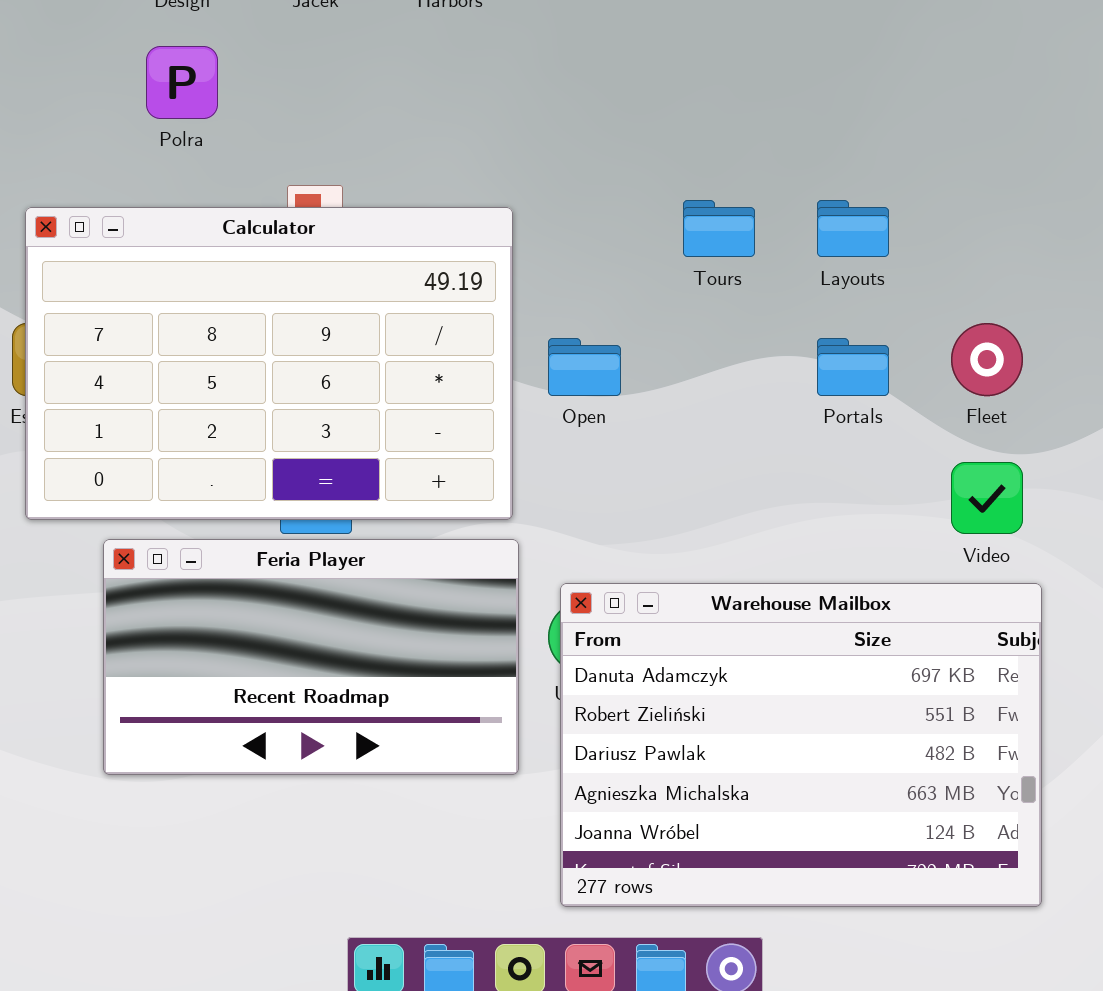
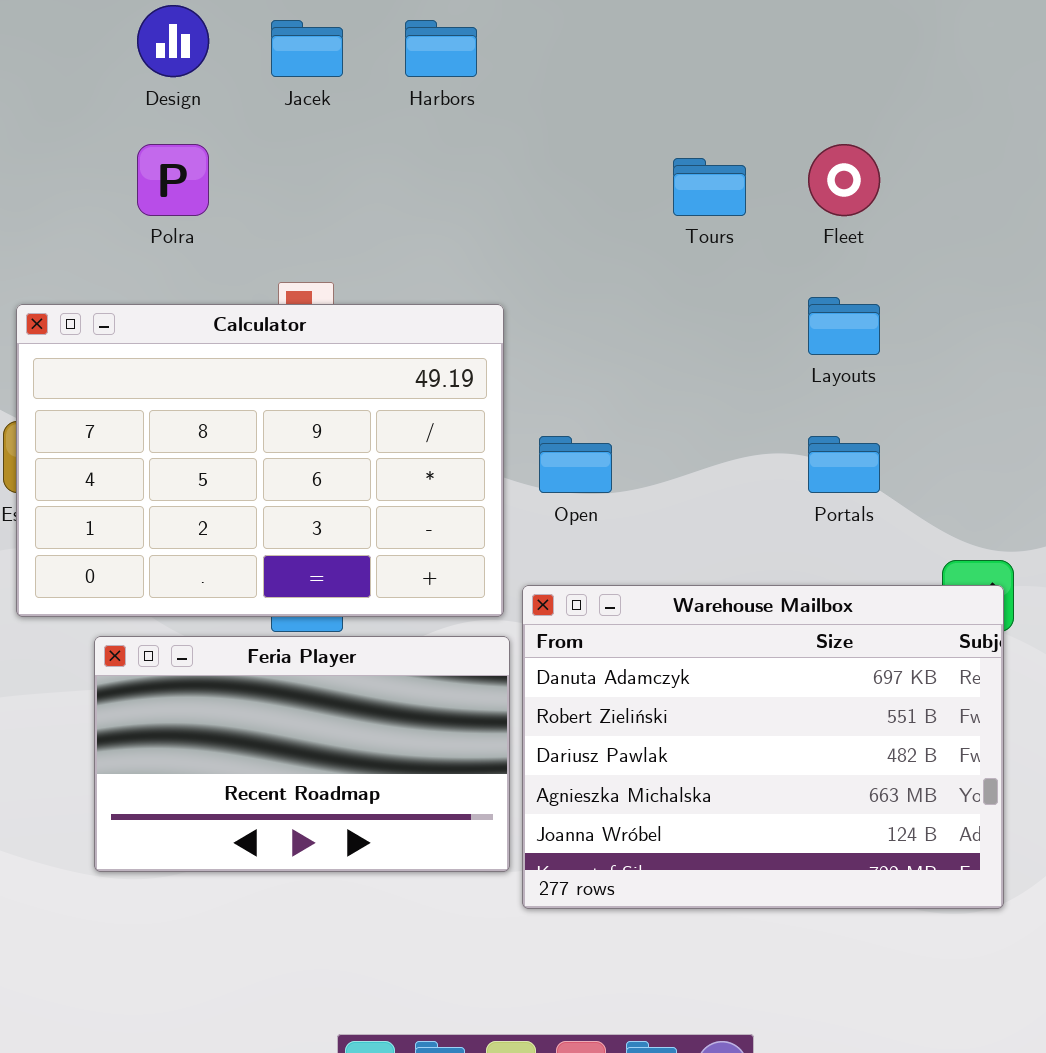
Tours: [683,200,755,257] -> [673,158,746,216], moved
Fleet: [951,323,1023,396] -> [808,144,880,216], moved
Warehouse Mailbox: [560,583,1042,907] -> [522,585,1004,909], moved

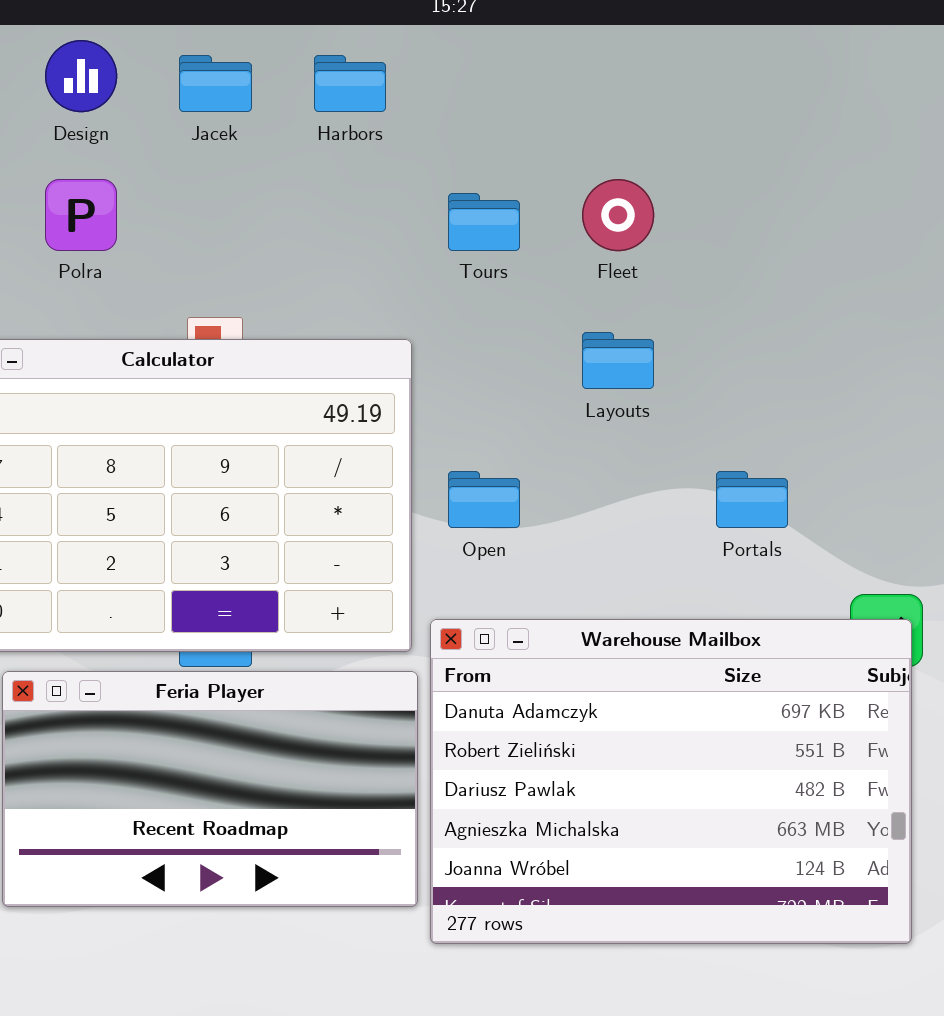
Fleet: [808,144,880,216] -> [582,179,654,251], moved
Tours: [673,158,746,216] -> [448,193,520,251], moved
Layouts: [808,297,880,355] -> [582,332,654,389], moved

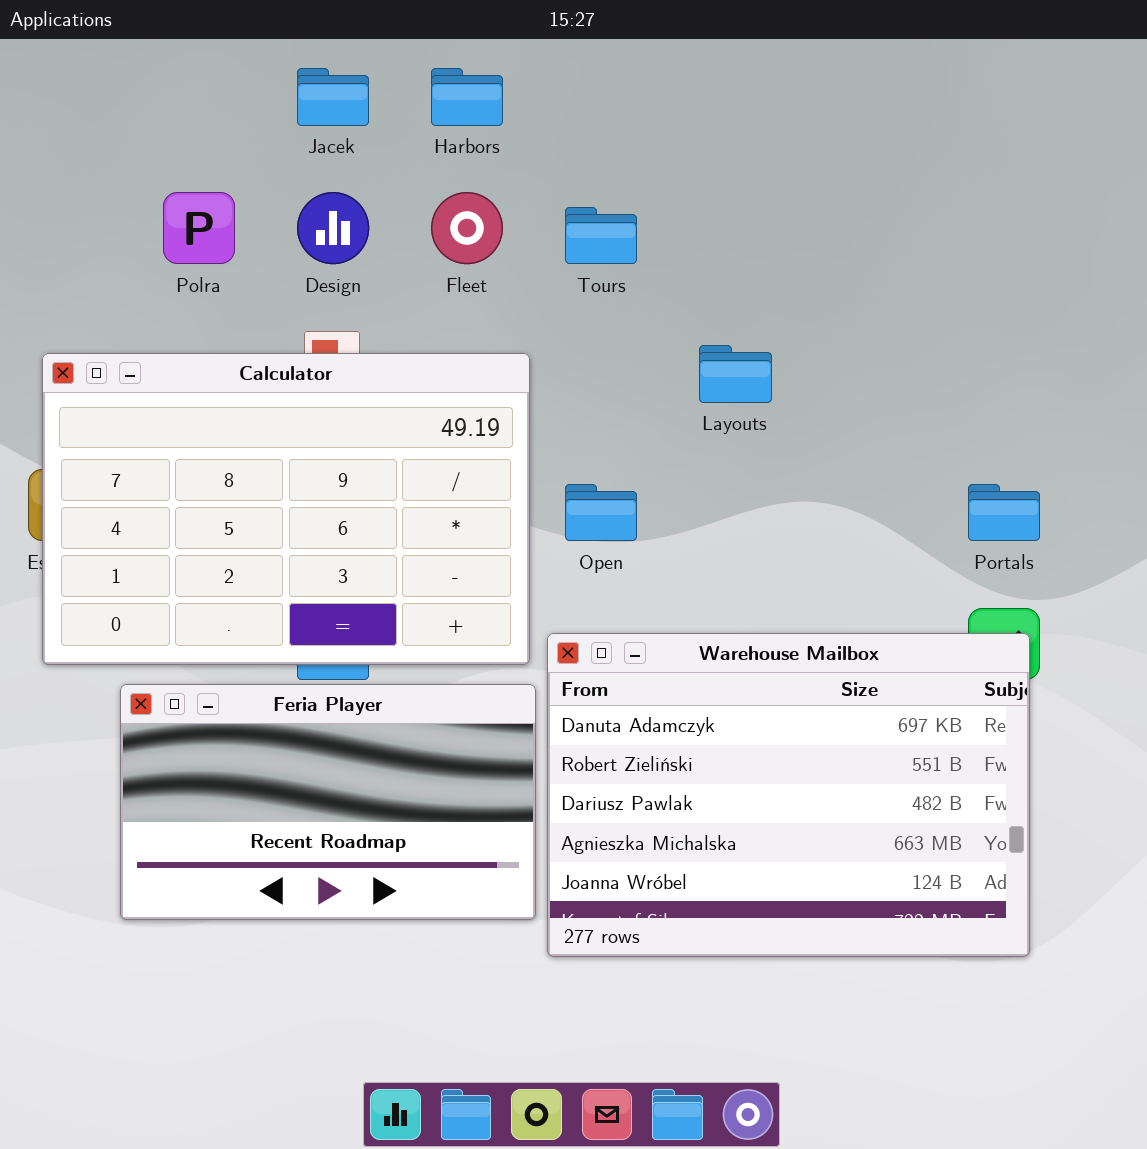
Design: [45,40,117,112] -> [297,192,369,264], moved
Fleet: [582,179,654,251] -> [431,192,503,264], moved
Portals: [716,471,788,528] -> [968,484,1040,541], moved

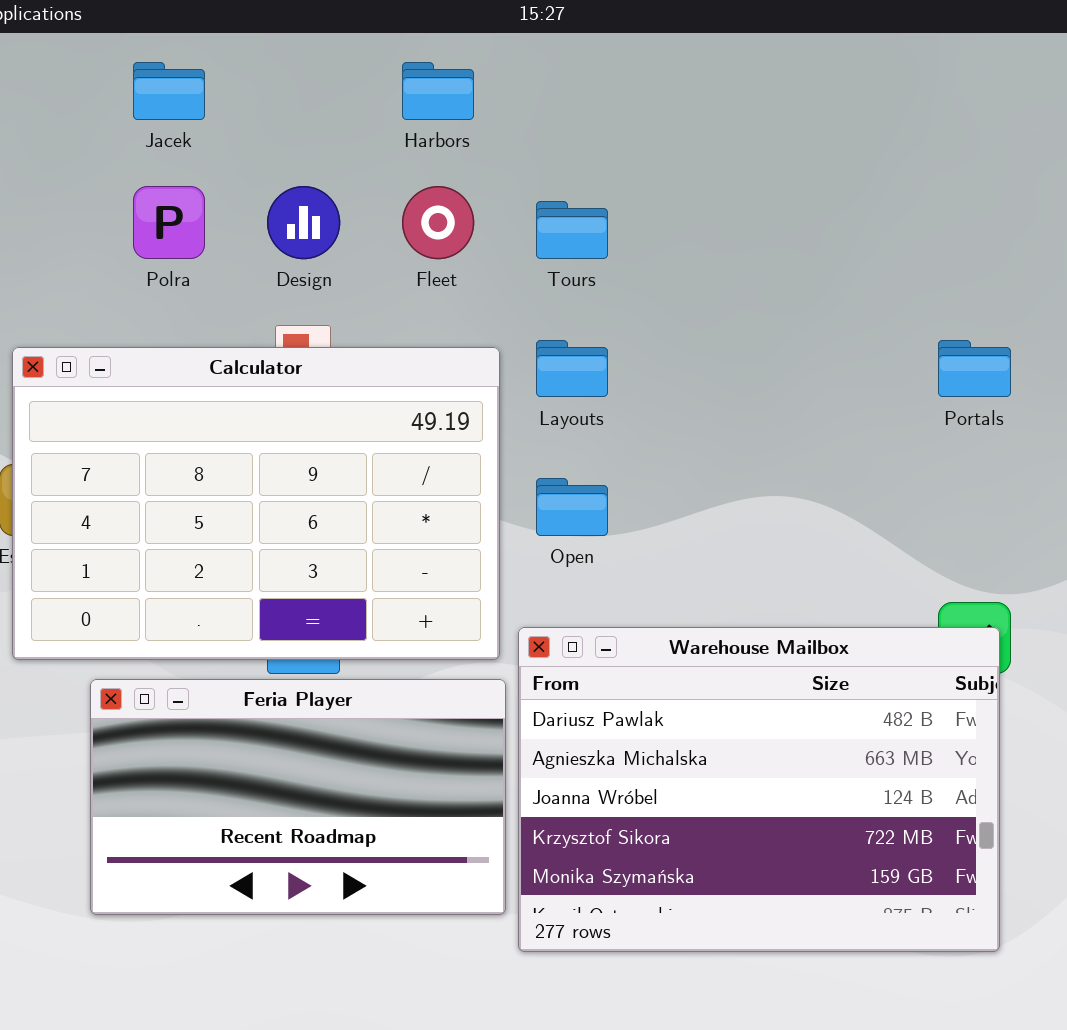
Jacek: [297,68,369,126] -> [133,62,205,120], moved
Layouts: [699,345,772,403] -> [536,340,608,397], moved
Portals: [968,484,1040,541] -> [938,340,1011,397], moved
Warehouse Mailbox: [547,633,1030,957] -> [518,627,1000,952], scrolled down 2 rows

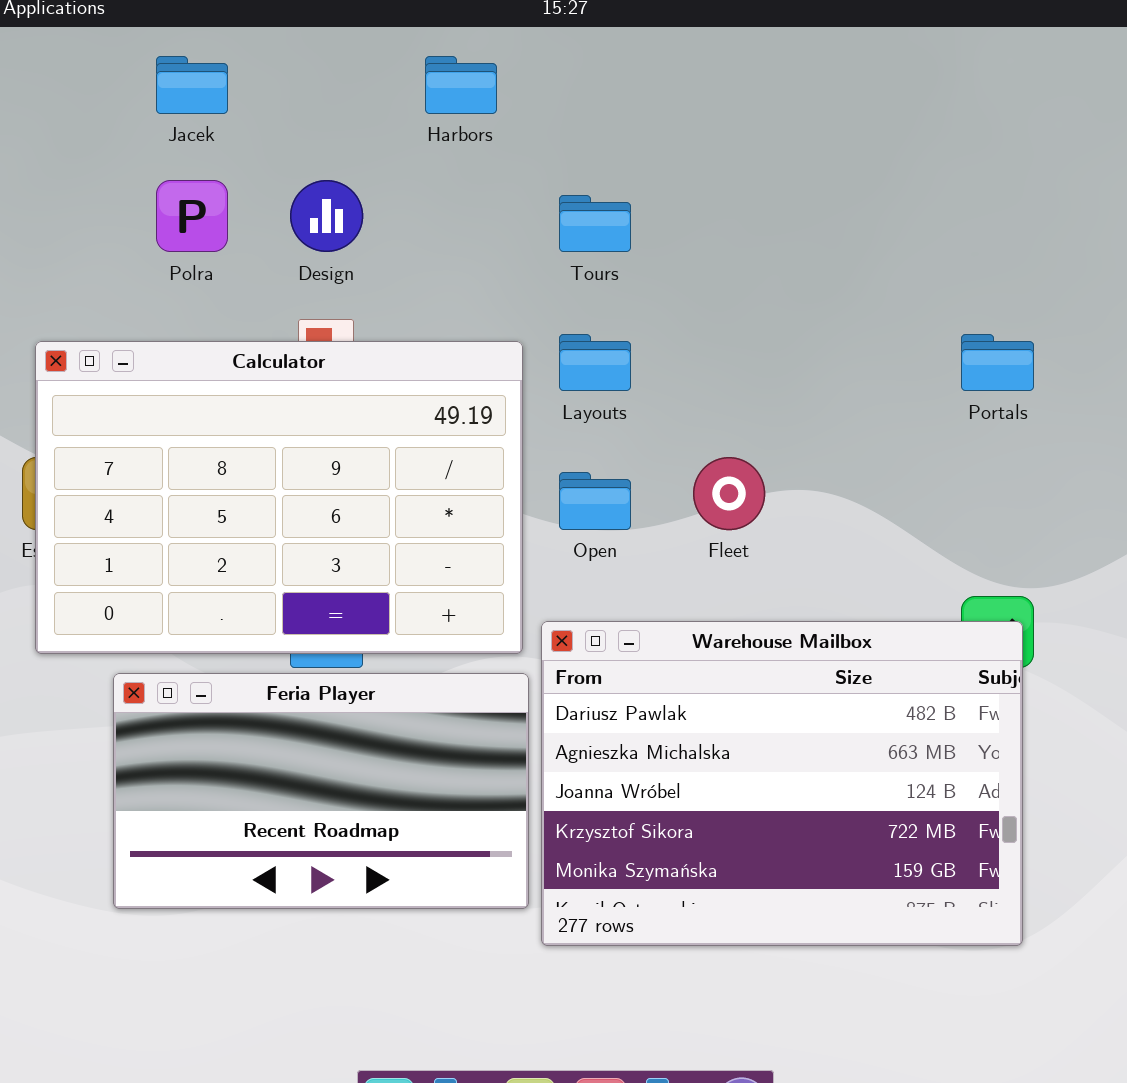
Fleet: [402,186,474,259] -> [693,457,765,530], moved

